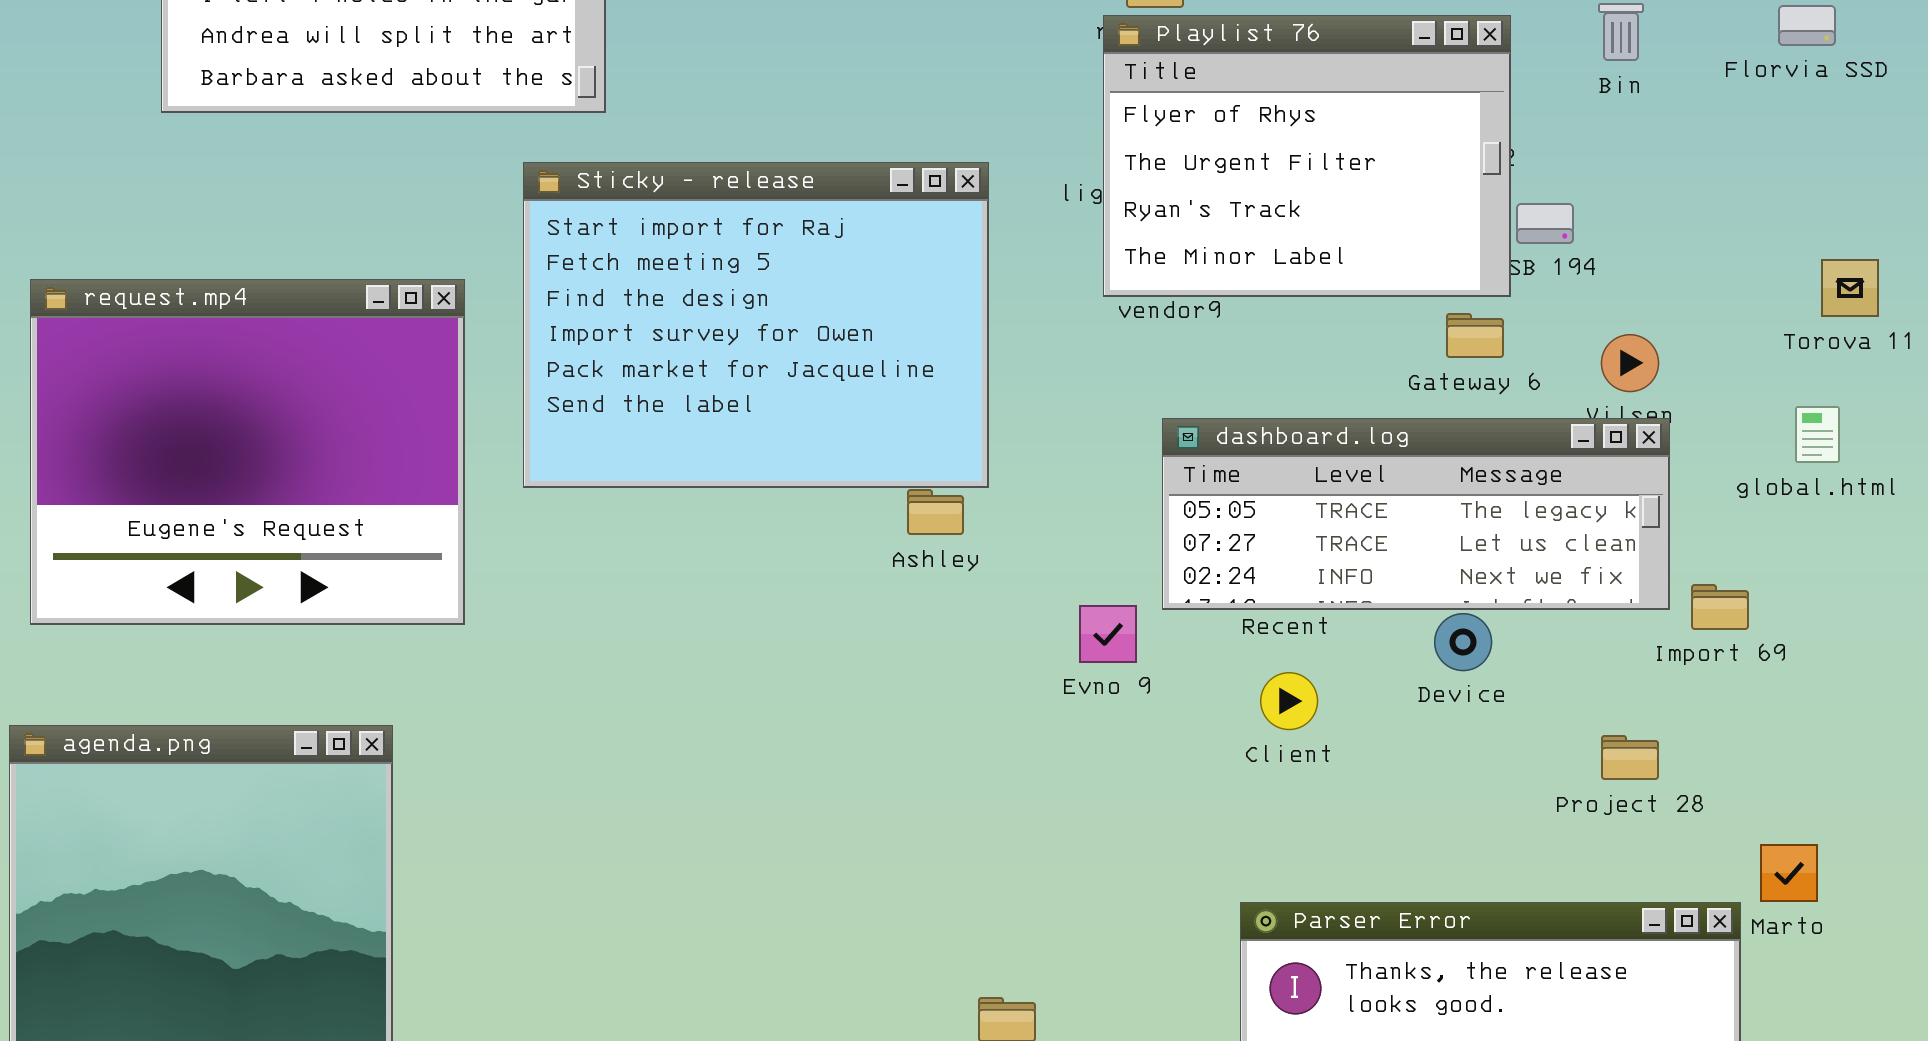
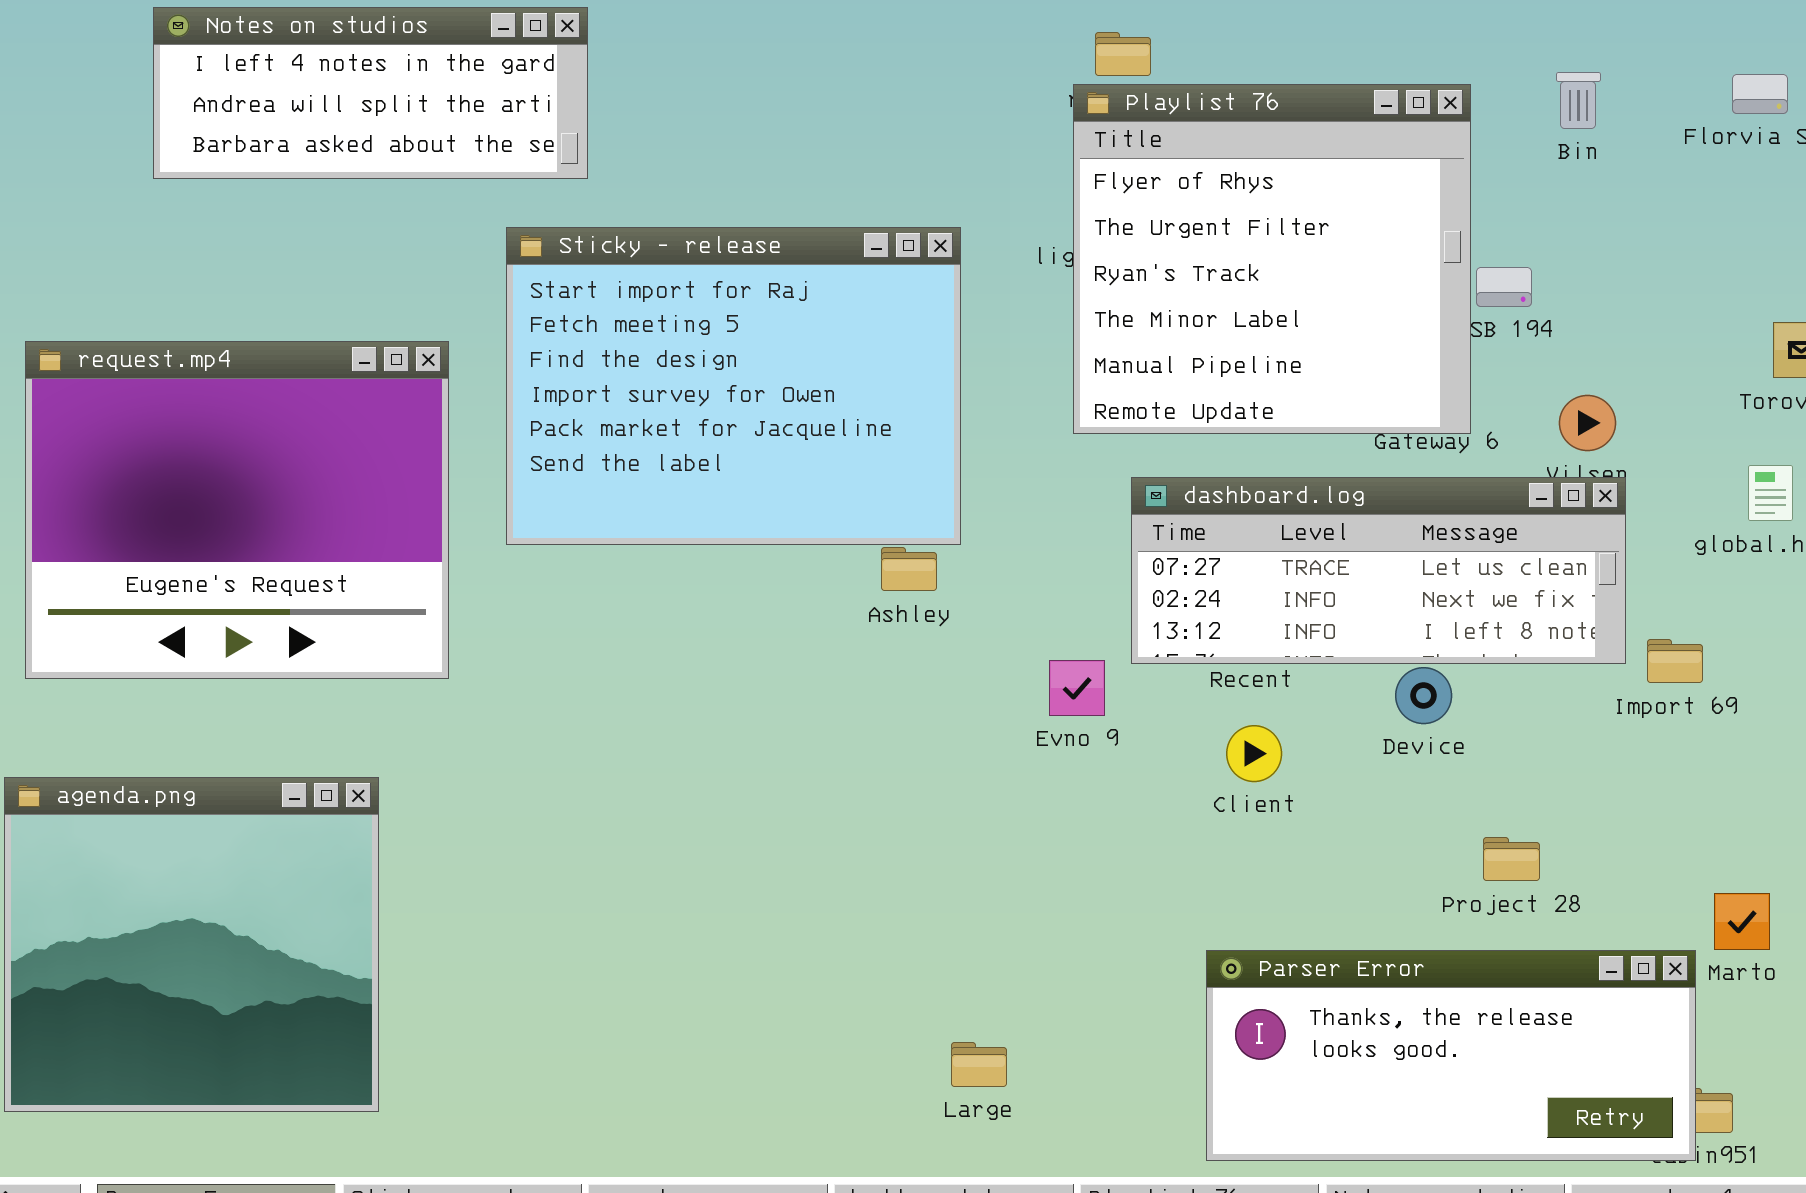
Playlist 76: [1103,15,1511,297] -> [1073,84,1471,434], resized
dashboard.log: [1162,418,1670,610] -> [1131,477,1626,664], scrolled down 1 row
Project 28: [1601,735,1659,780] -> [1483,837,1540,881], moved

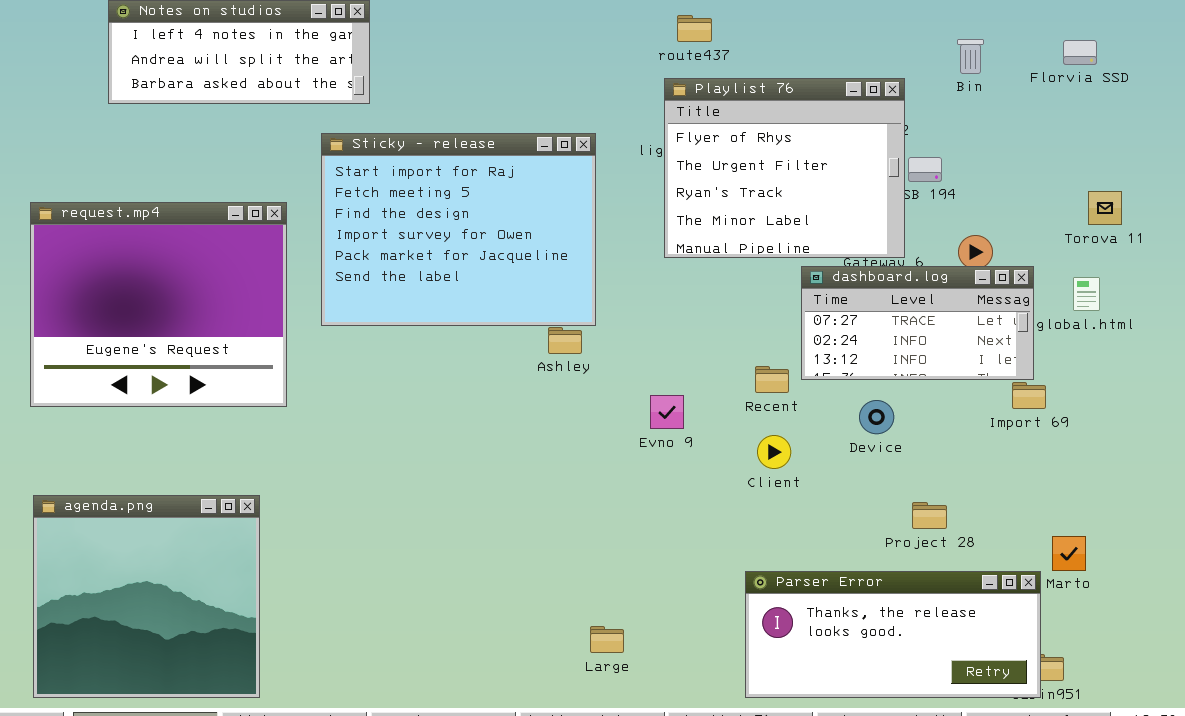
Playlist 76: [1073,84,1471,434] -> [664,78,905,258], resized
dashboard.log: [1131,477,1626,664] -> [801,266,1034,380], moved, resized
agenda.png: [4,777,379,1112] -> [33,495,260,698], moved

